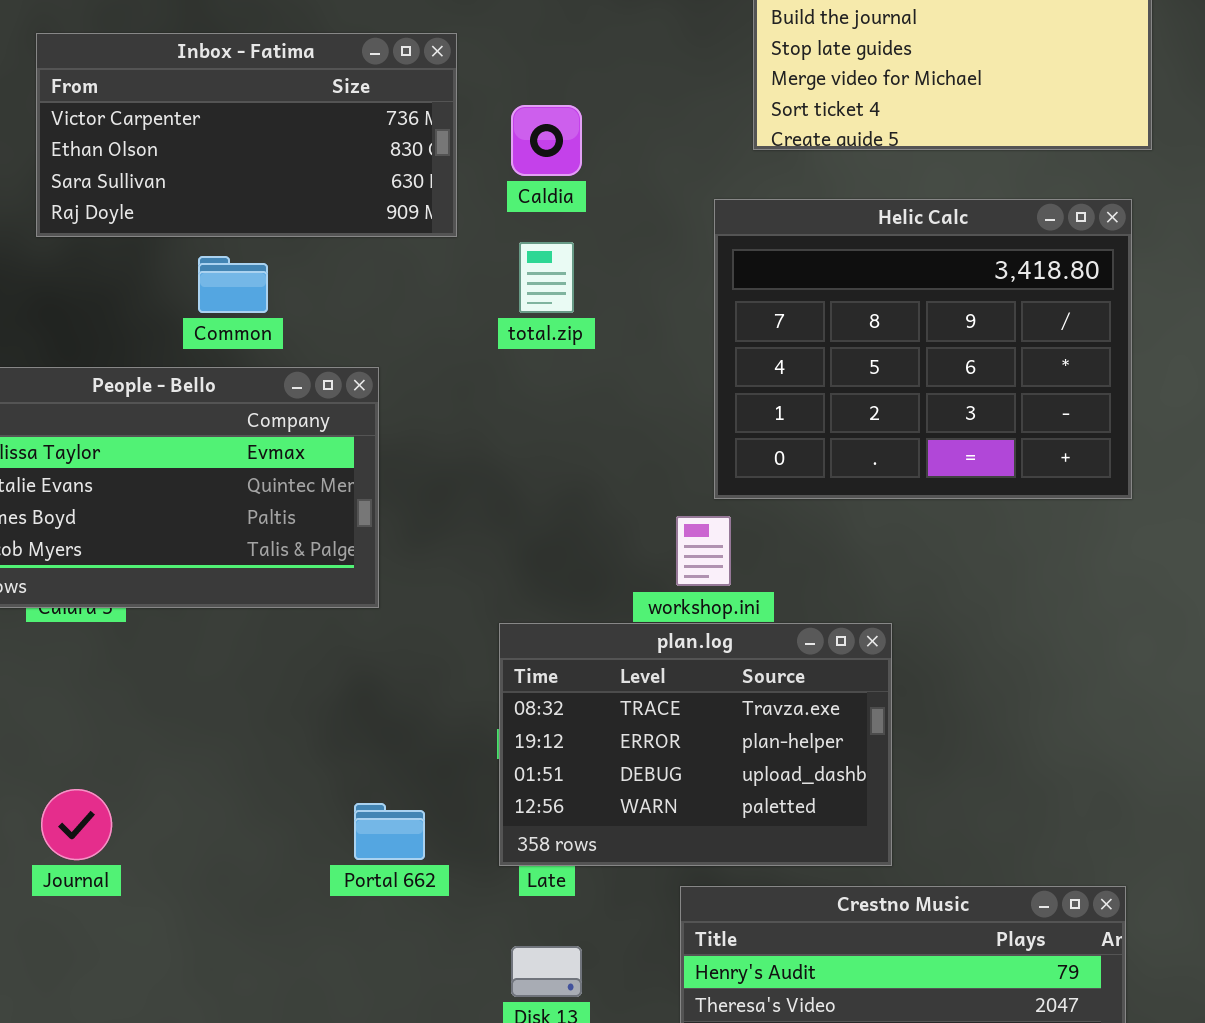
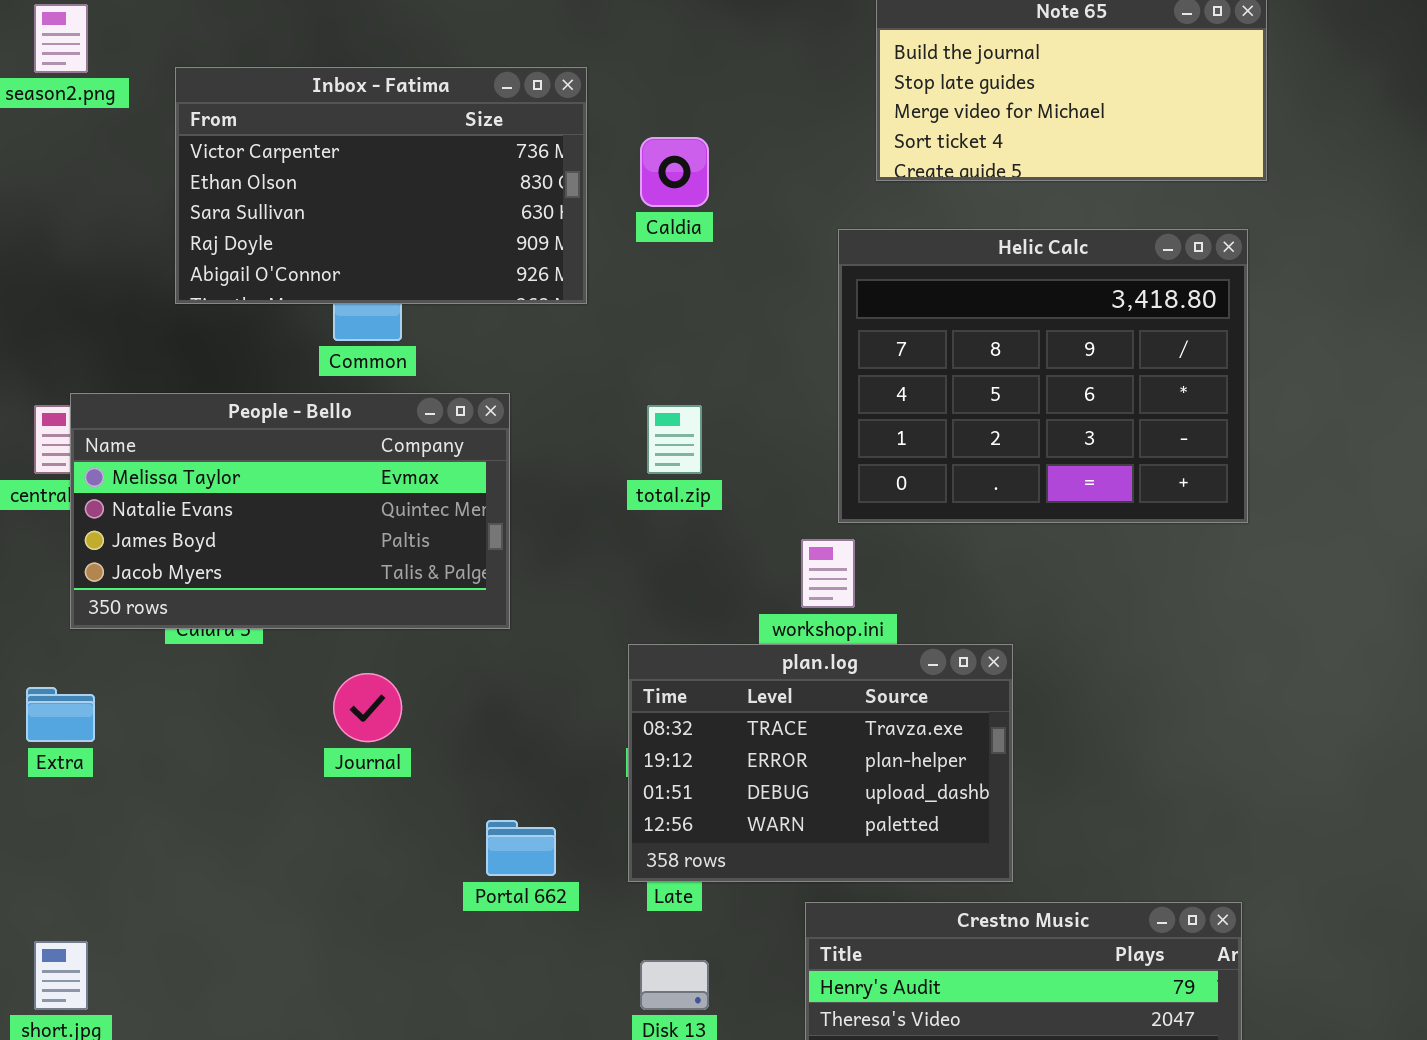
Inbox - Fatima: [36,33,457,237] -> [175,67,587,304], resized
total.zip: [519,242,574,313] -> [647,405,702,474], moved
Journal: [41,789,112,860] -> [333,673,402,742], moved

